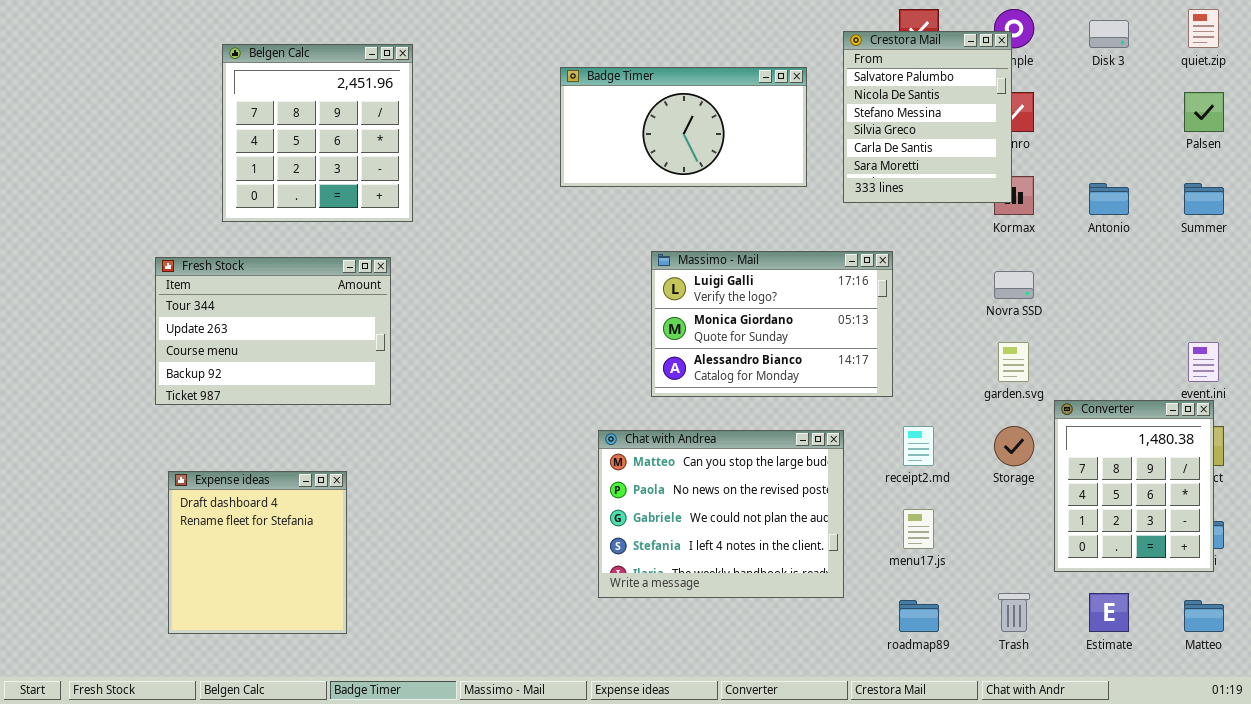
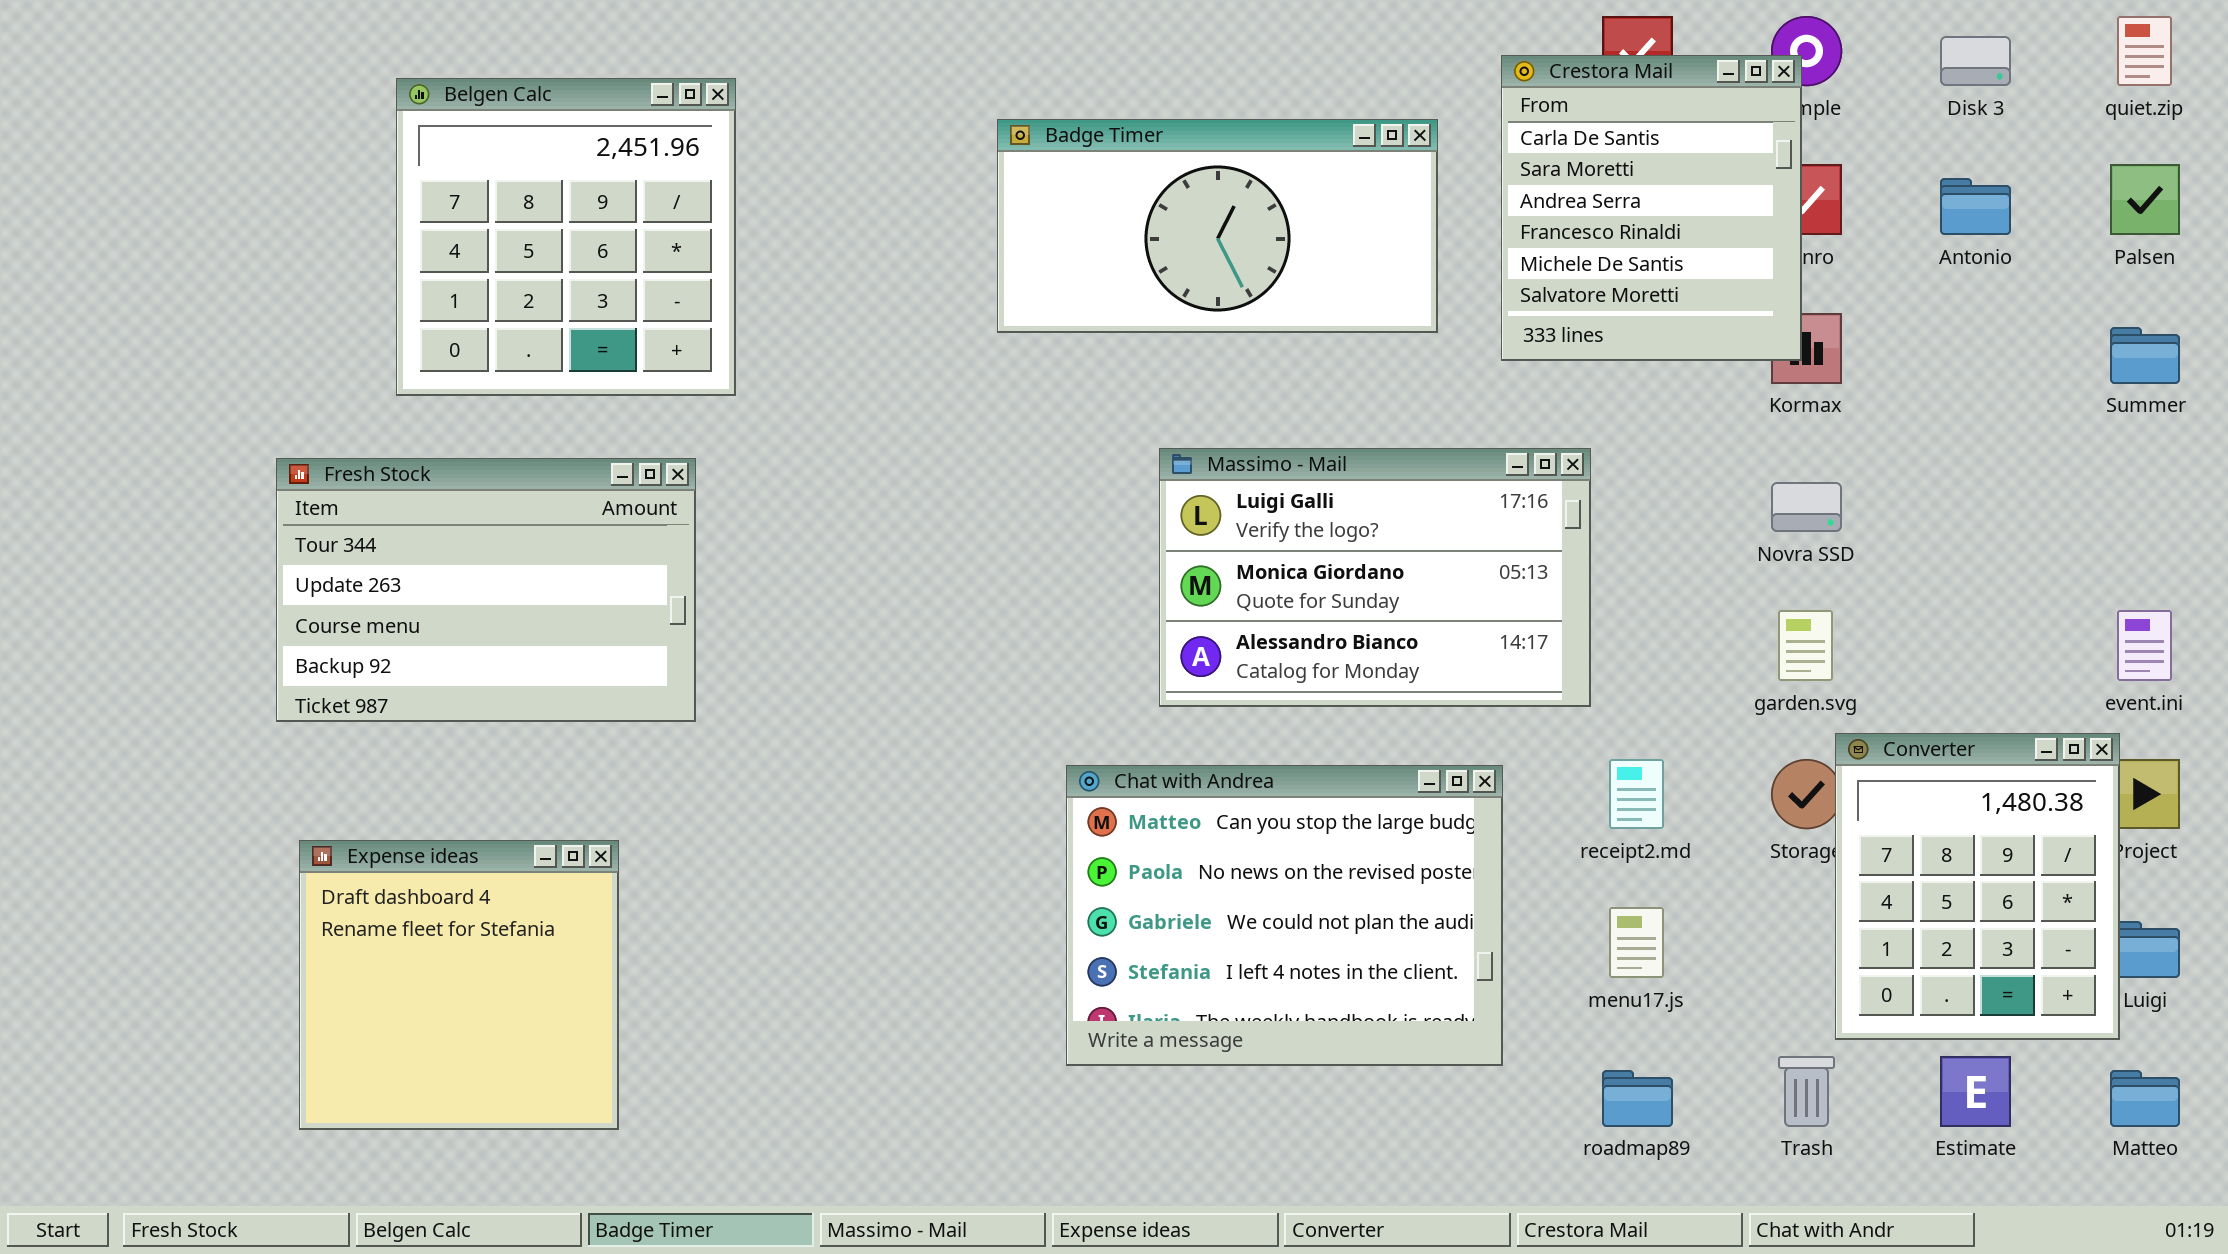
Crestora Mail: [843,31,1012,203] -> [1501,55,1802,361], scrolled down 4 rows
Antonio: [1089,183,1129,215] -> [1940,178,2011,235], moved
Converter: [1054,400,1214,572] -> [1835,733,2120,1040], moved

